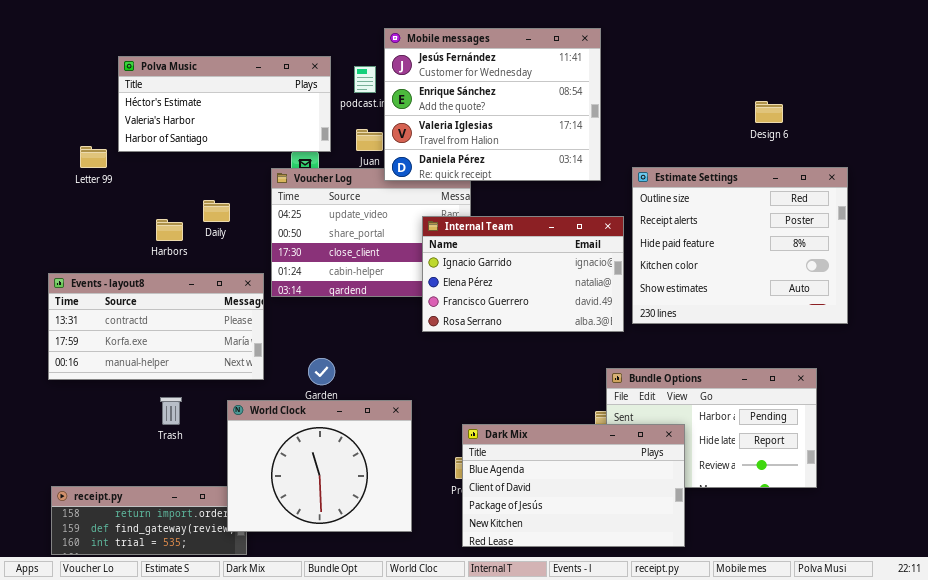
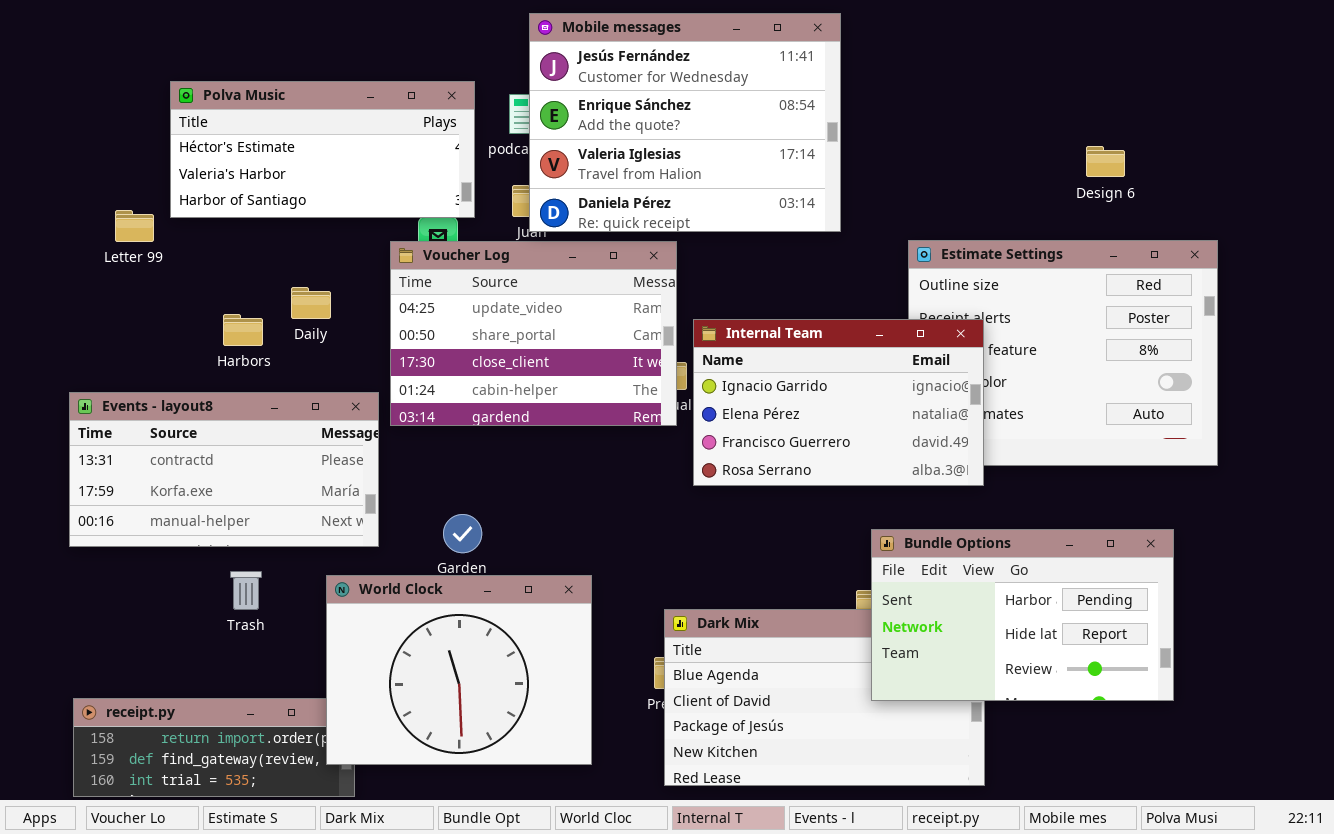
Mobile messages: [384,28,601,181] -> [529,13,841,232], moved
Internal Team: [422,216,624,332] -> [693,319,984,486], moved
Bundle Options: [606,368,817,488] -> [871,529,1174,701], raised

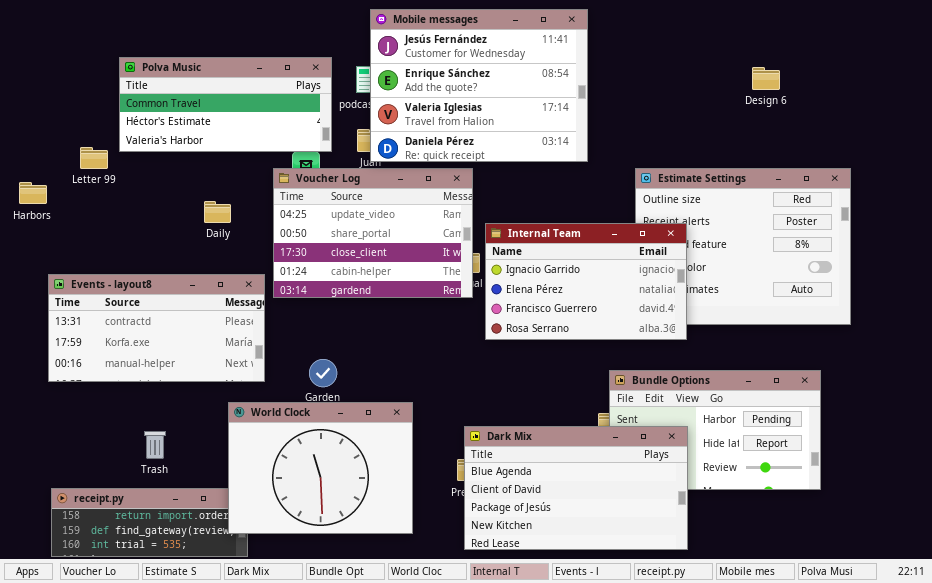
Polva Music: [170,81,475,218] -> [119,57,332,152], scrolled up 1 row
Design 6: [1086,146,1125,177] -> [752,67,780,90], moved
Harbors: [223,314,263,346] -> [19,182,47,204], moved
Trash: [230,571,262,610] -> [144,431,166,459], moved
Dark Mix: [664,609,985,786] -> [464,426,688,550], raised

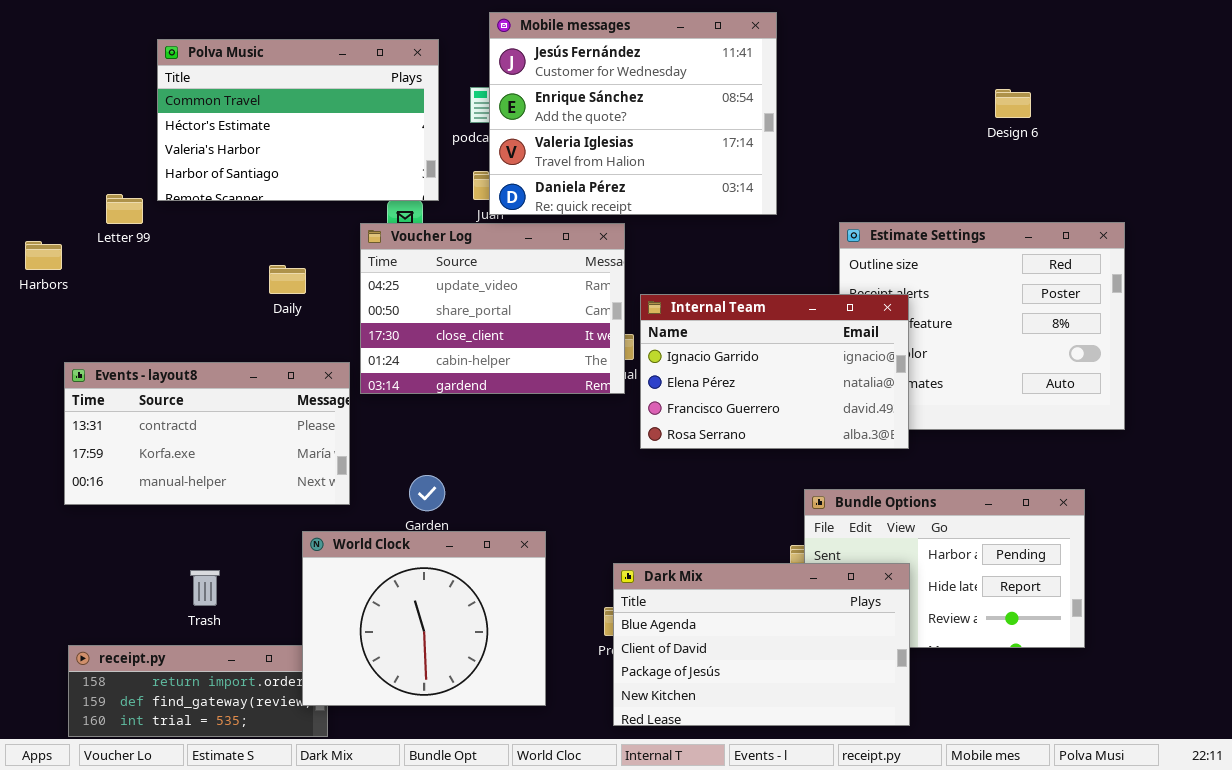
Polva Music: [119,57,332,152] -> [157,39,439,201], resized

